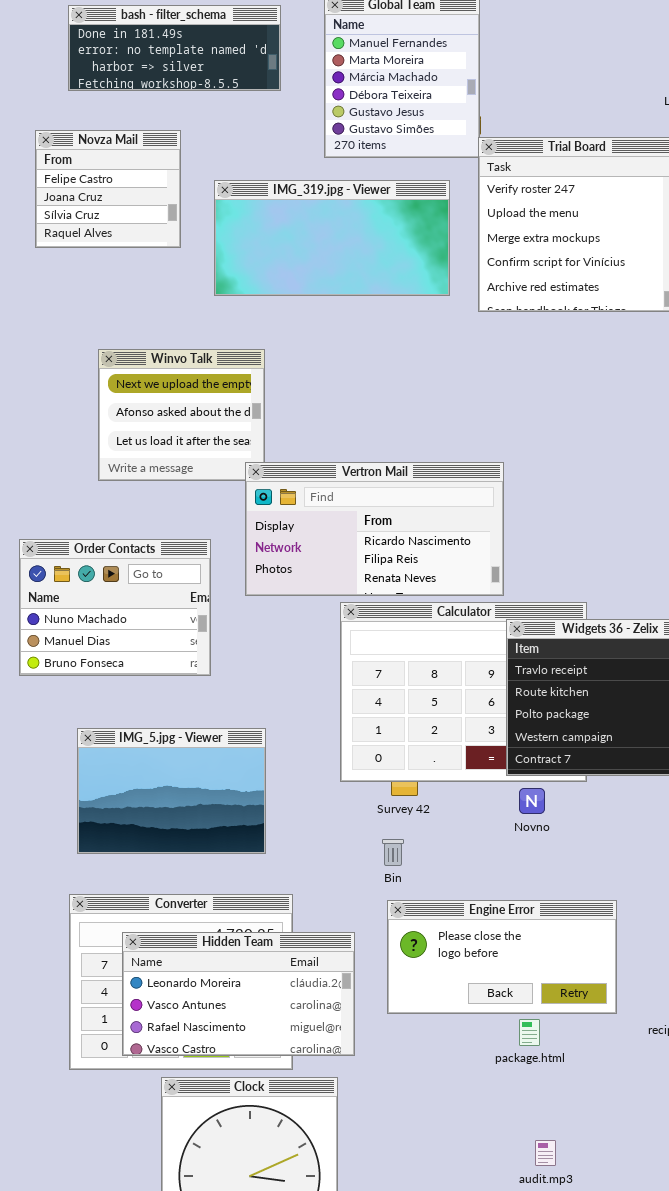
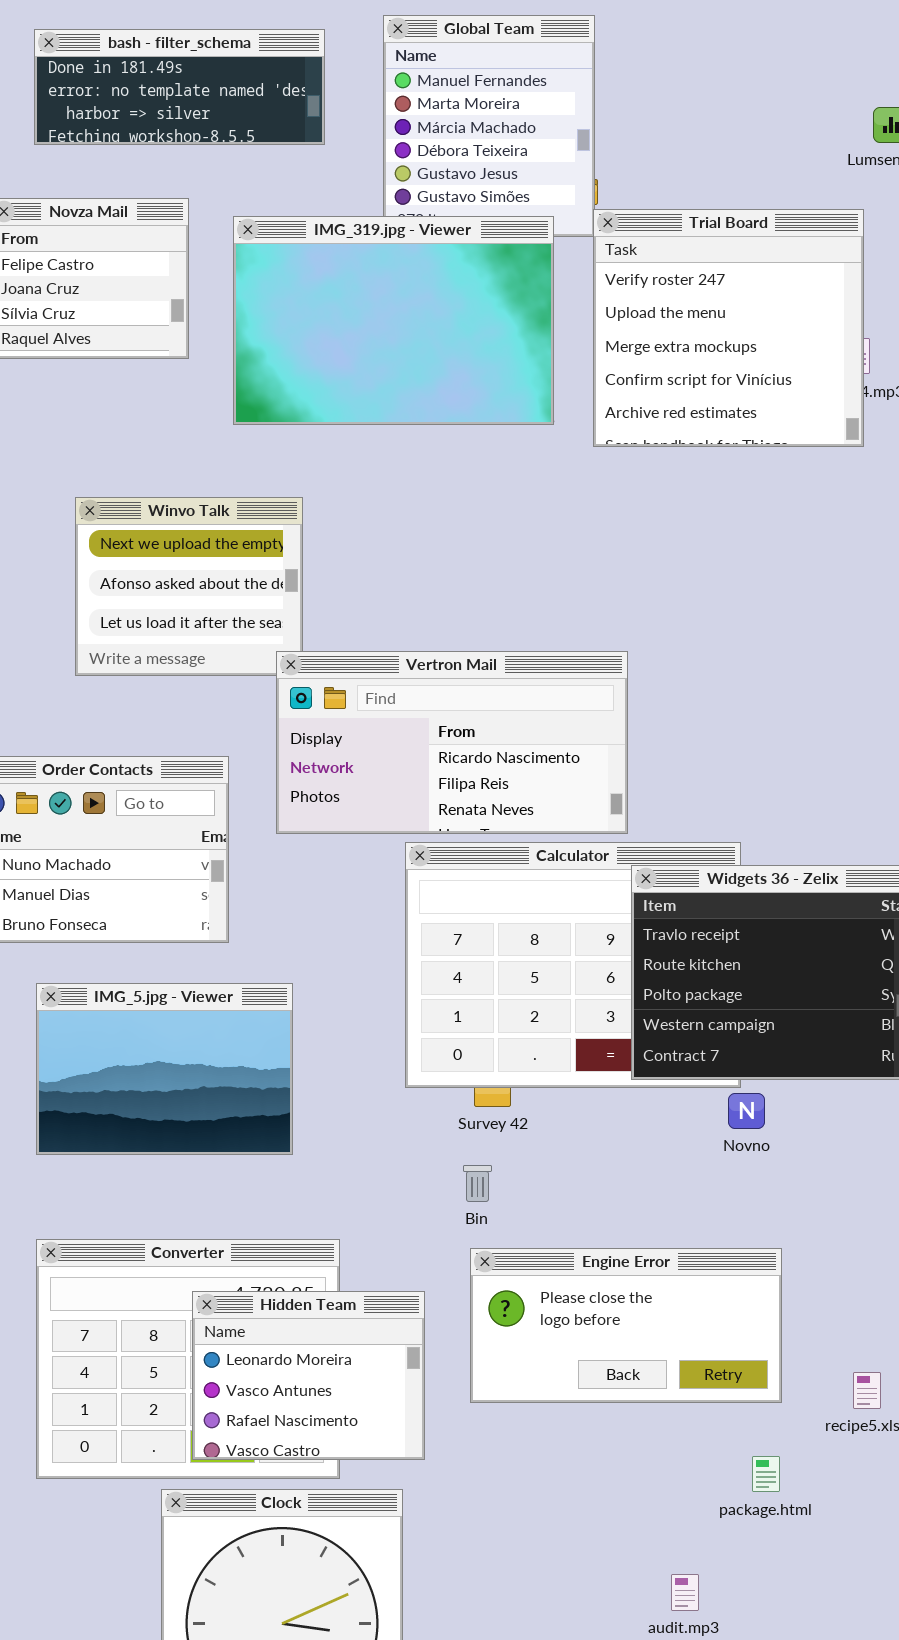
IMG_319.jpg - Viewer: [214,180,450,296] -> [233,216,554,425], resized
IMG_5.jpg - Viewer: [77,728,266,854] -> [36,983,293,1155], moved
Novno: [519,788,545,814] -> [728,1093,765,1129], moved
Hidden Team: [122,932,355,1056] -> [192,1291,425,1460], resized
package.html: [519,1019,540,1046] -> [752,1456,780,1492], moved

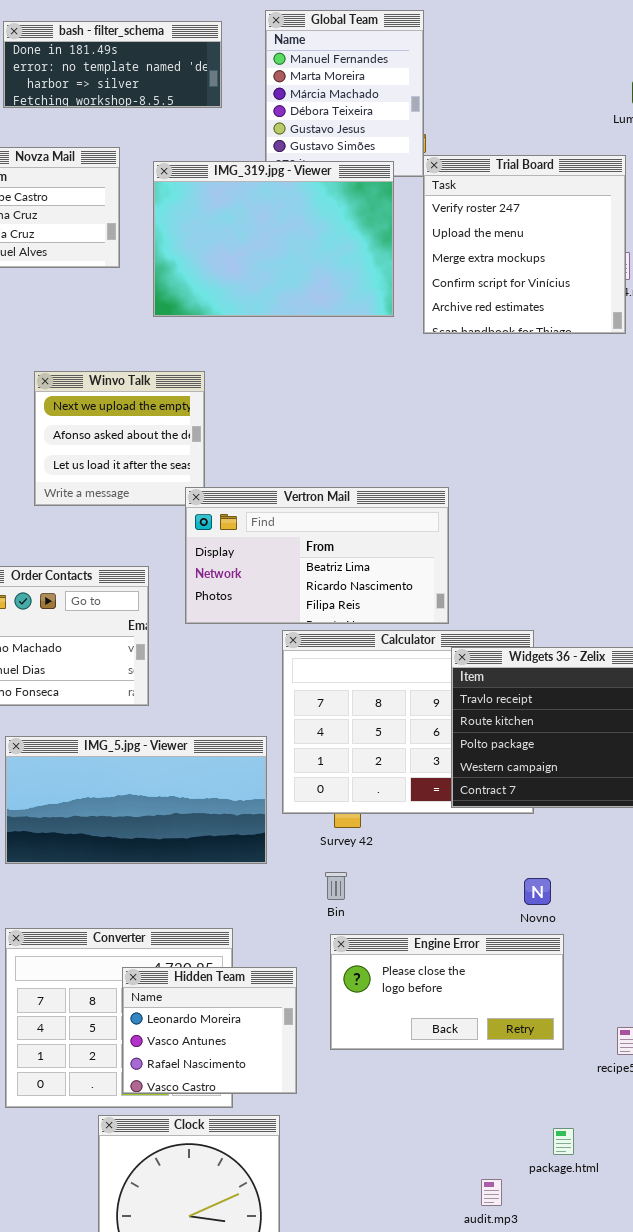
Vertron Mail: [276,651,628,834] -> [185,487,449,624], scrolled up 1 row
IMG_5.jpg - Viewer: [36,983,293,1155] -> [5,736,267,864], resized
Novno: [728,1093,765,1129] -> [524,878,551,905], moved
package.html: [752,1456,780,1492] -> [553,1128,574,1155], moved

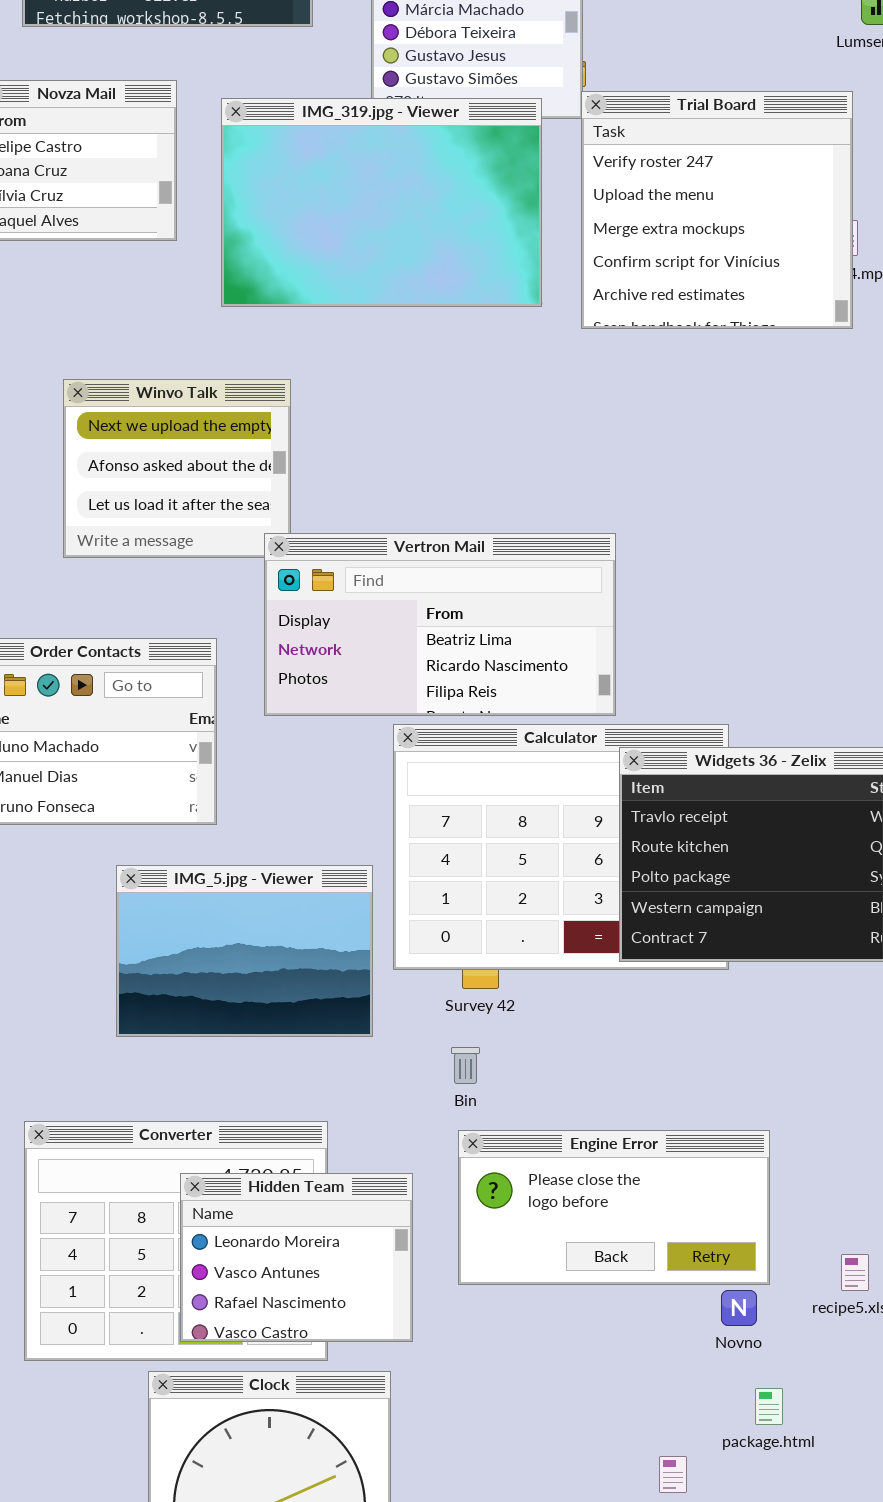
IMG_5.jpg - Viewer: [5,736,267,864] -> [116,865,373,1037], resized
Novno: [524,878,551,905] -> [721,1290,757,1326], moved

